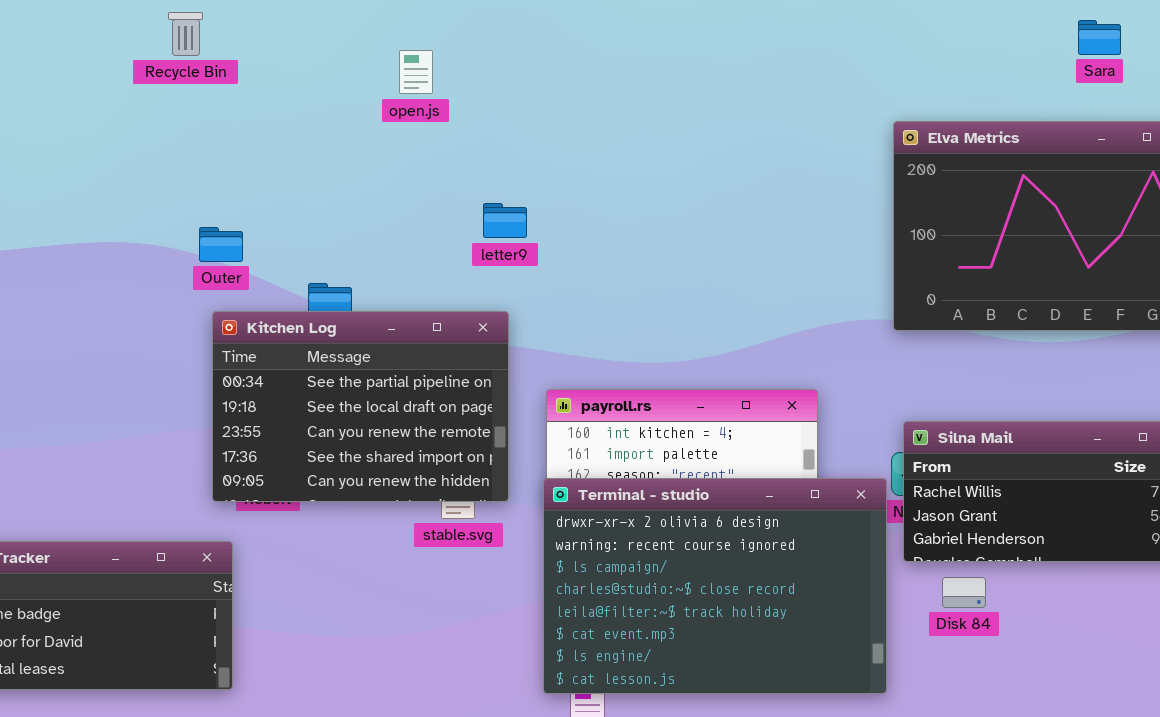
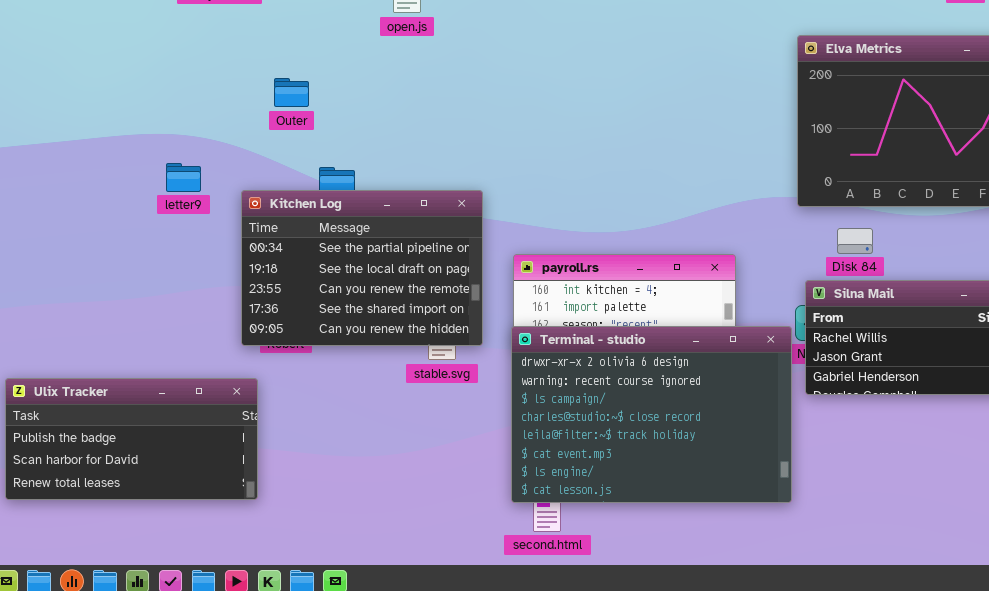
letter9: [483,203,527,238] -> [166,163,201,192], moved
Outer: [199,227,243,262] -> [274,78,309,107], moved
Disk 84: [942,577,986,608] -> [837,228,873,254], moved

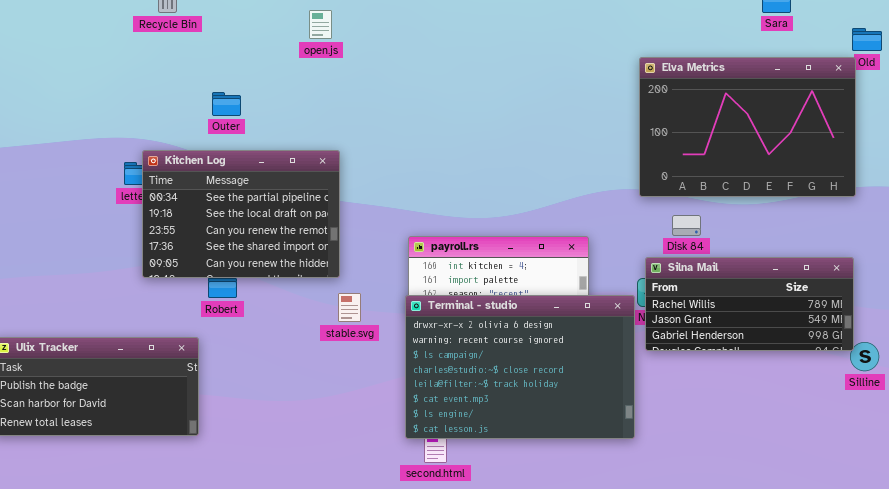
Kitchen Log: [241,190,483,346] -> [142,150,340,278], moved

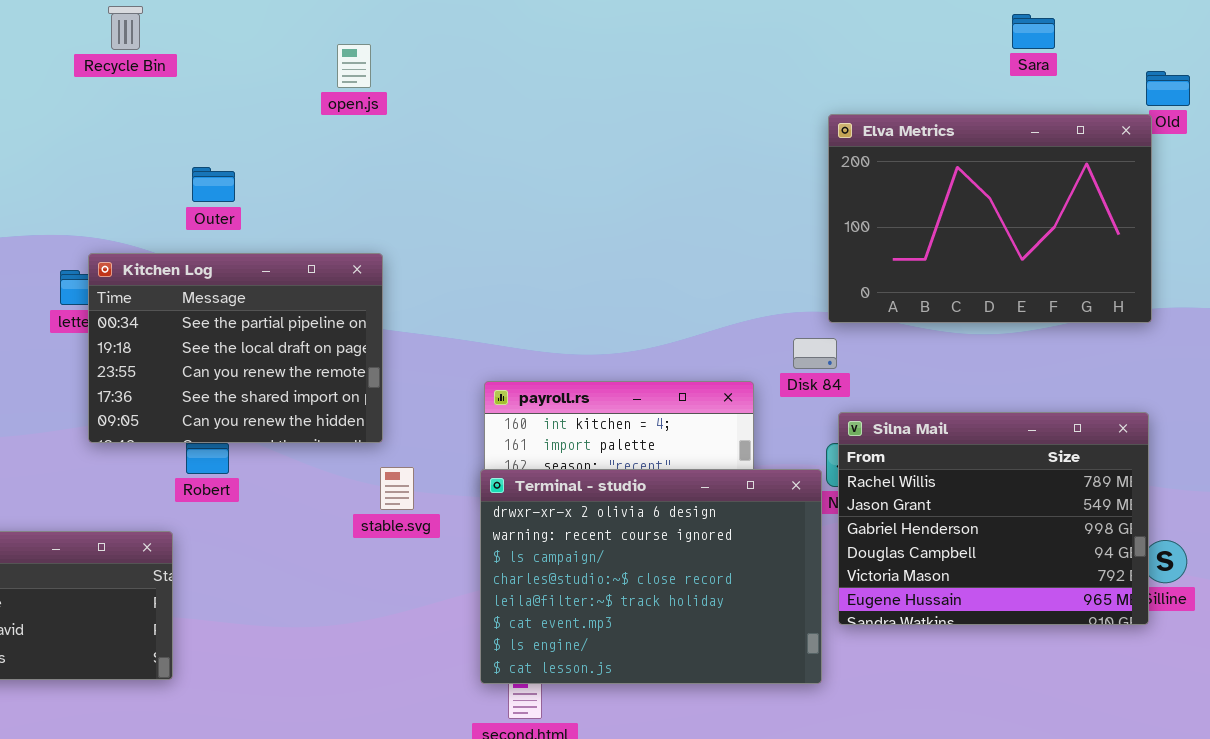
Disk 84: [672,215,701,236] -> [793,338,837,369], moved
Silna Mail: [645,257,854,351] -> [838,412,1149,625], resized

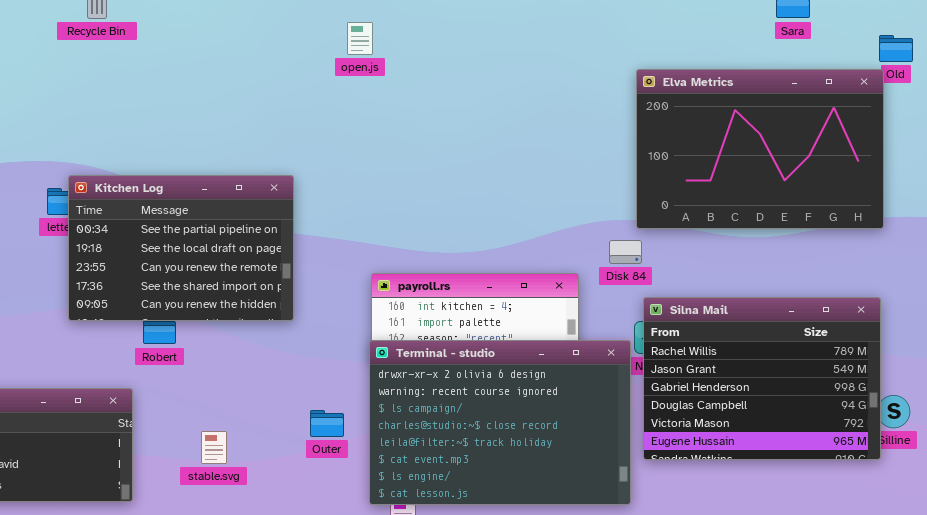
open.js: [337,44,371,88] -> [347,22,373,55], moved
Outer: [192,167,235,202] -> [310,410,344,437], moved
stable.svg: [380,467,414,510] -> [201,431,227,464], moved

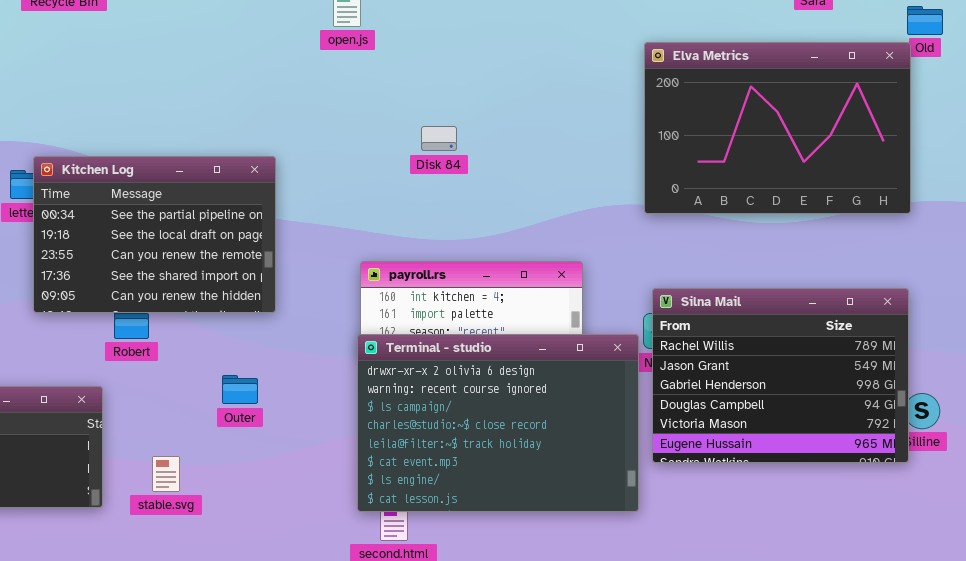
Disk 84: [609,240,642,264] -> [421,126,457,151], moved
Outer: [310,410,344,437] -> [222,375,258,404], moved
stable.svg: [201,431,227,464] -> [152,456,180,492], moved

